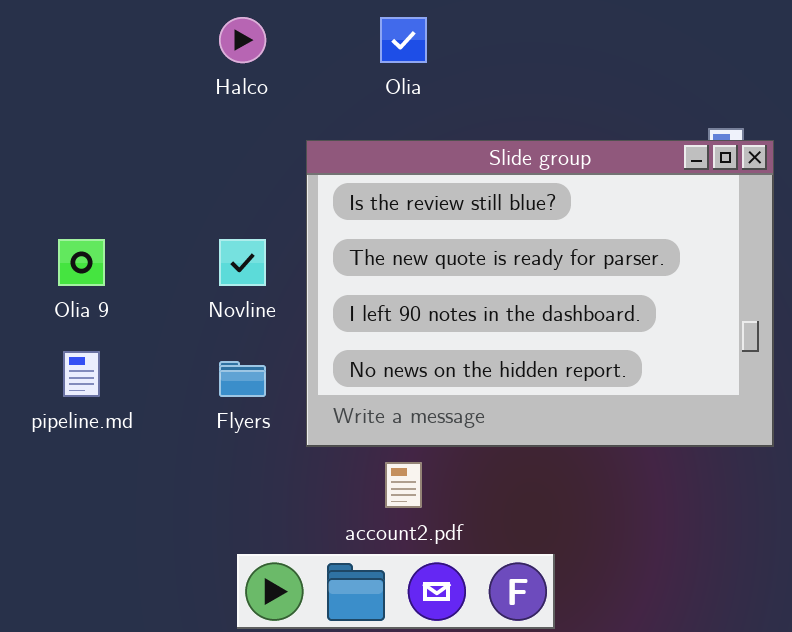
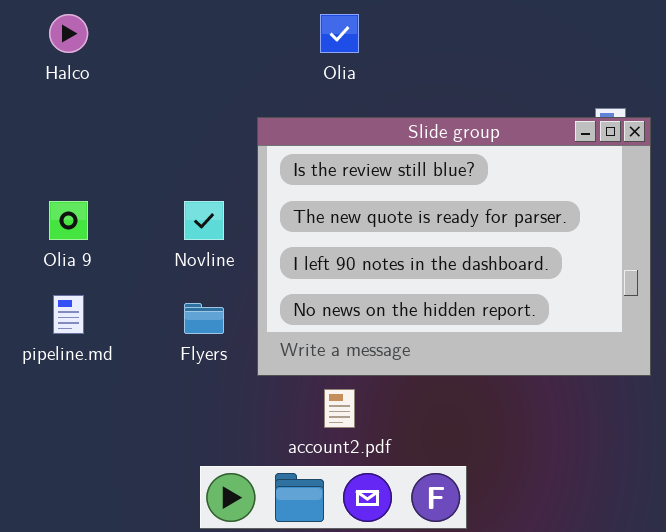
Halco: [219,17,266,63] -> [49,14,88,53], moved

